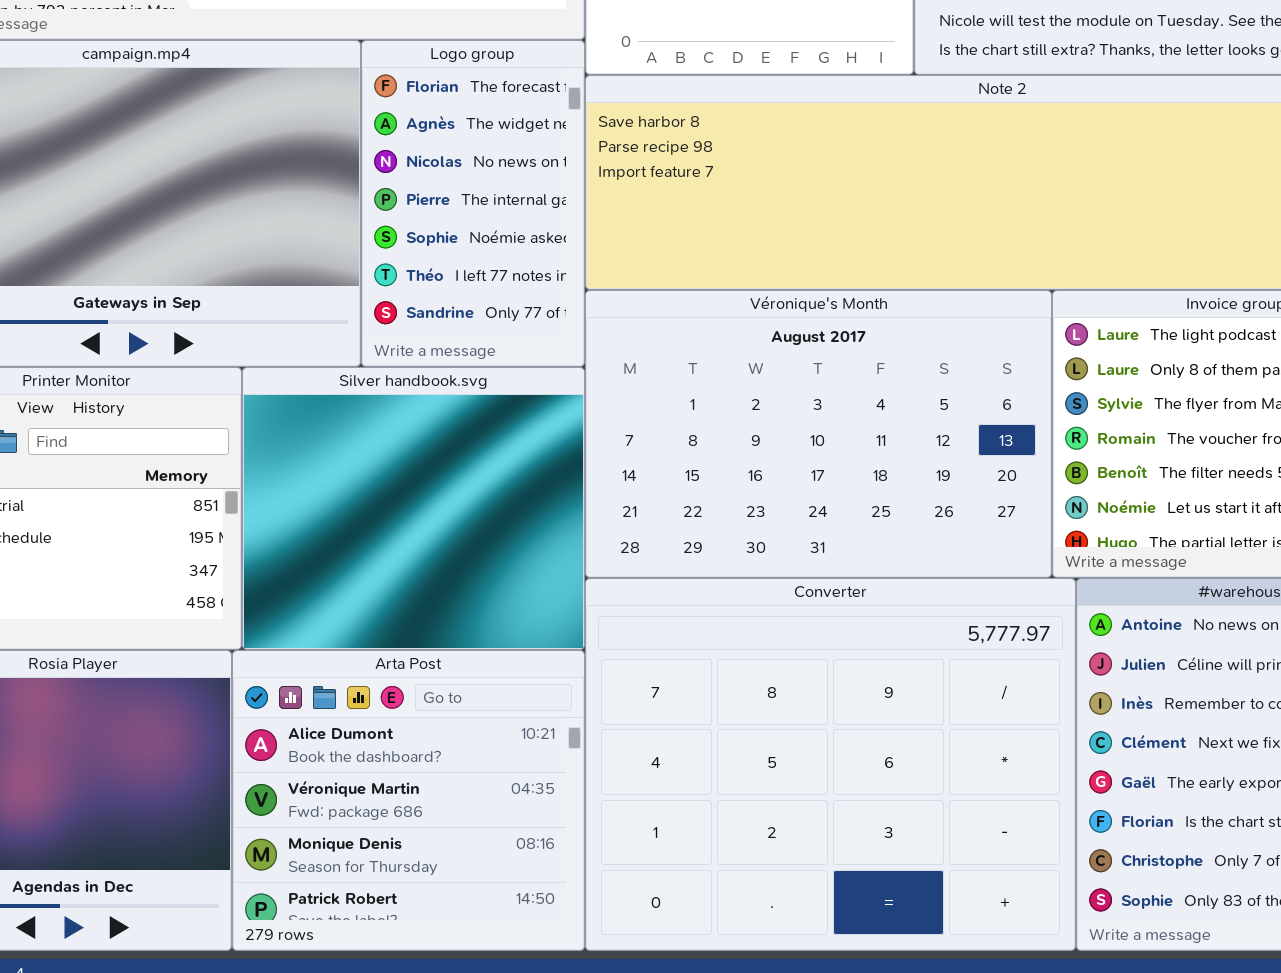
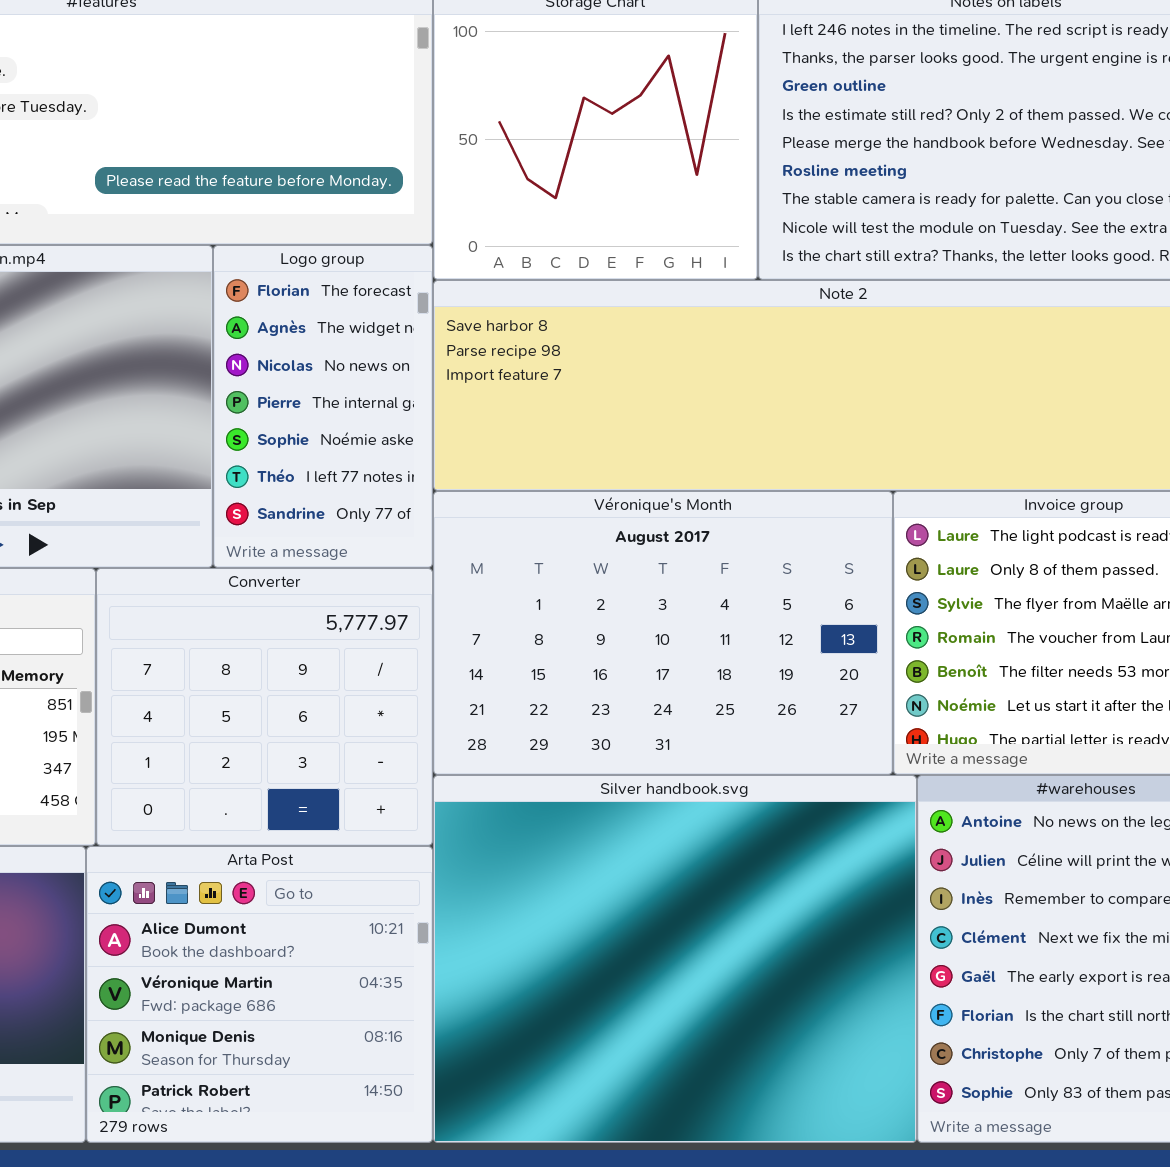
Silver handbook.svg: [242,367,585,650] -> [433,775,917,1143], moved, resized
Converter: [585,578,1076,951] -> [96,568,433,846], moved, resized

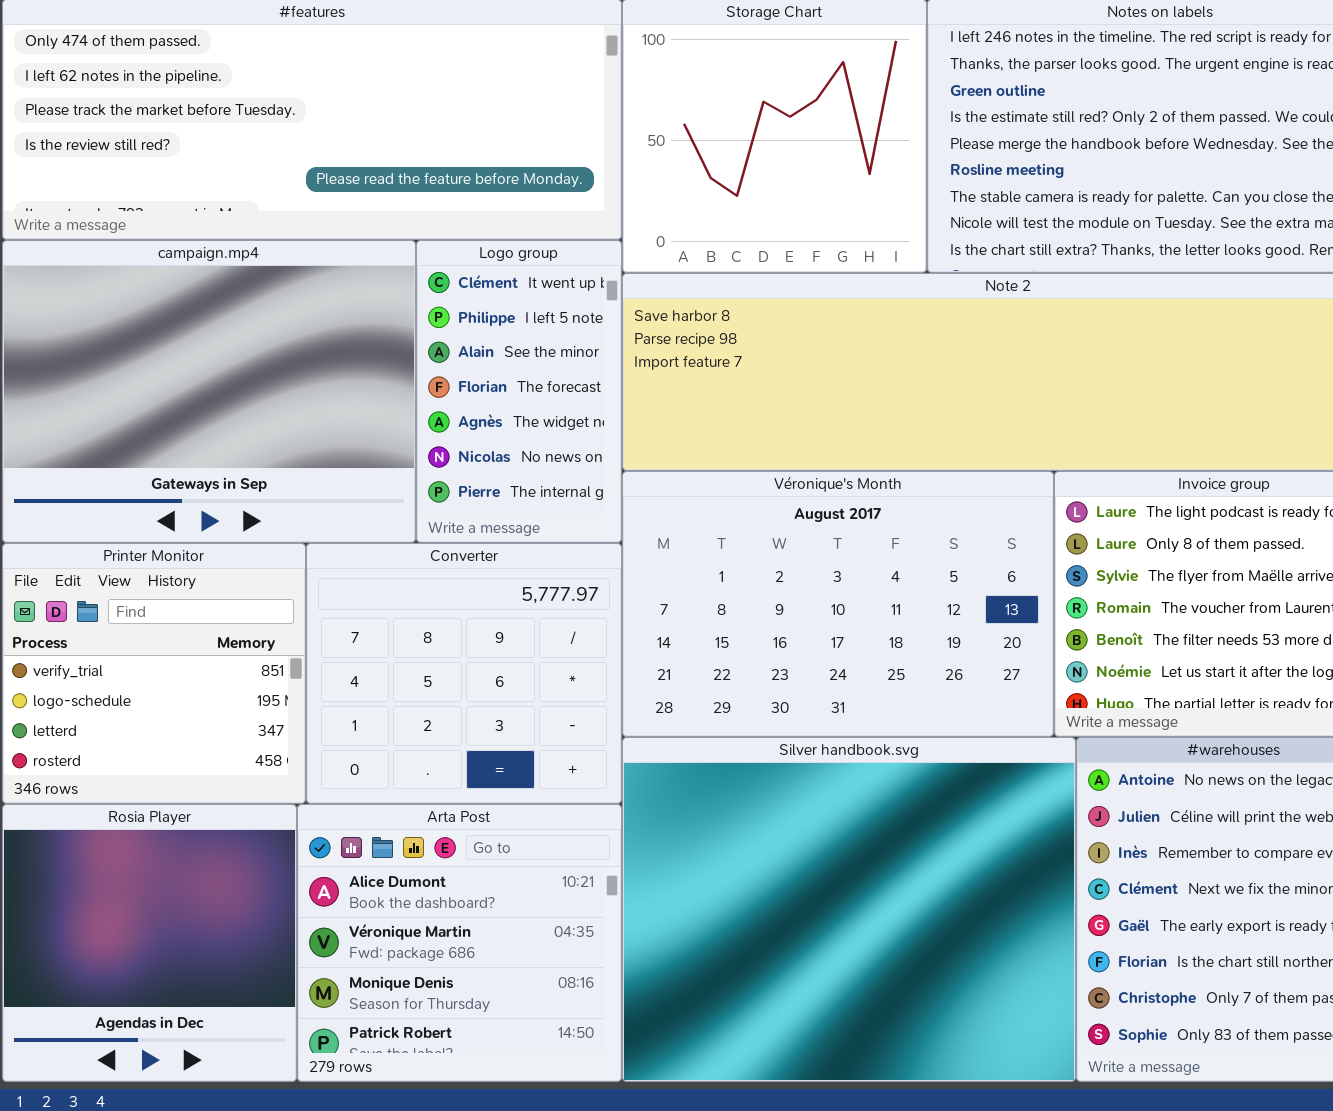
Logo group: [213,245,433,568] -> [416,240,622,543], scrolled up 3 rows

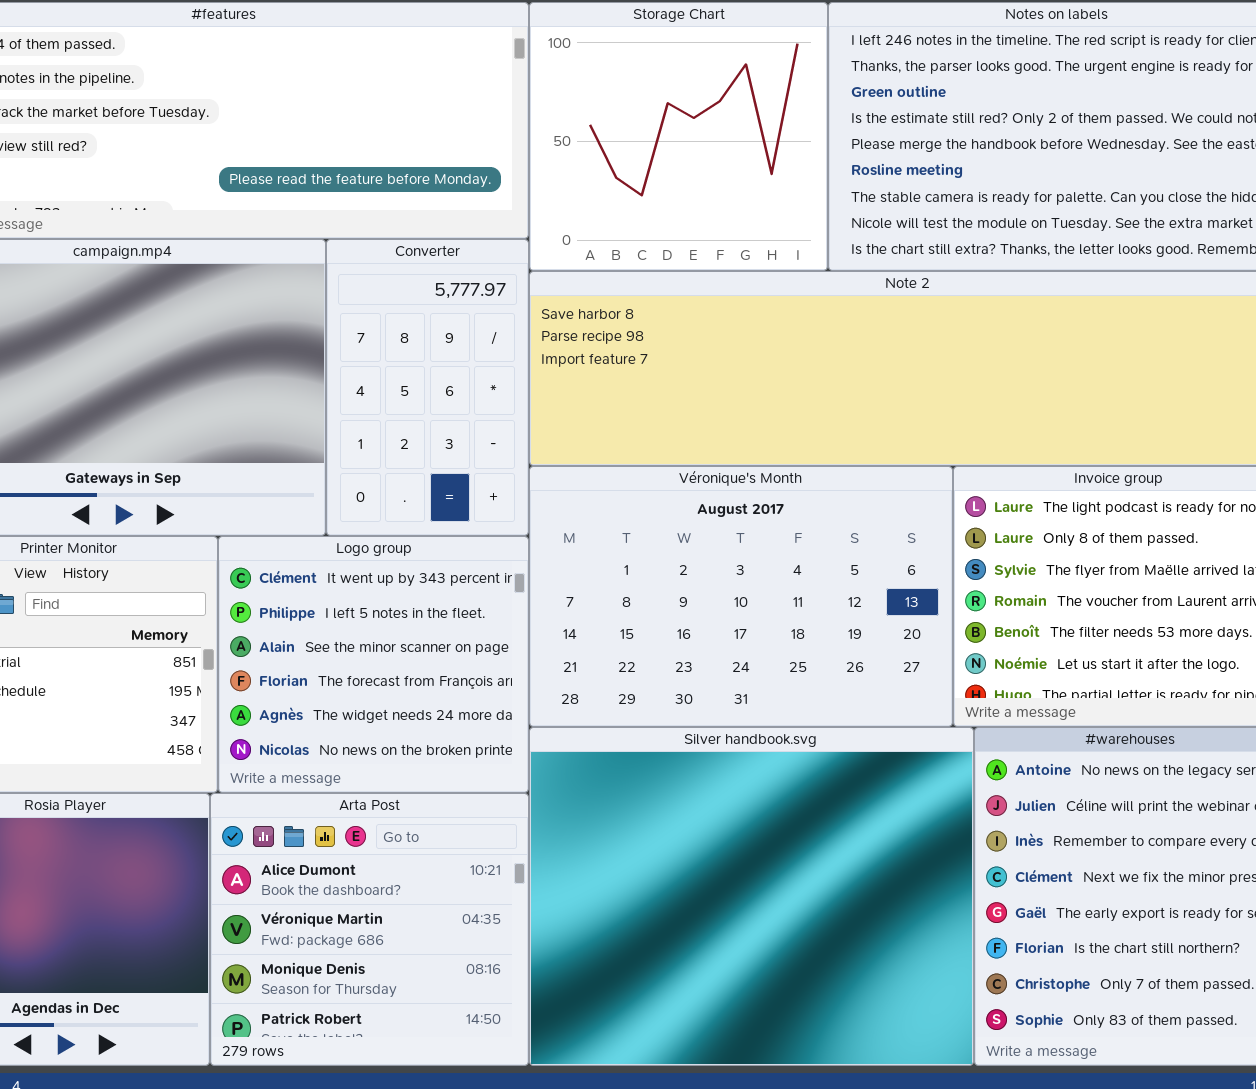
Logo group: [416,240,622,543] -> [218,536,529,793], moved, resized
Converter: [306,543,622,804] -> [326,239,529,536], moved, resized

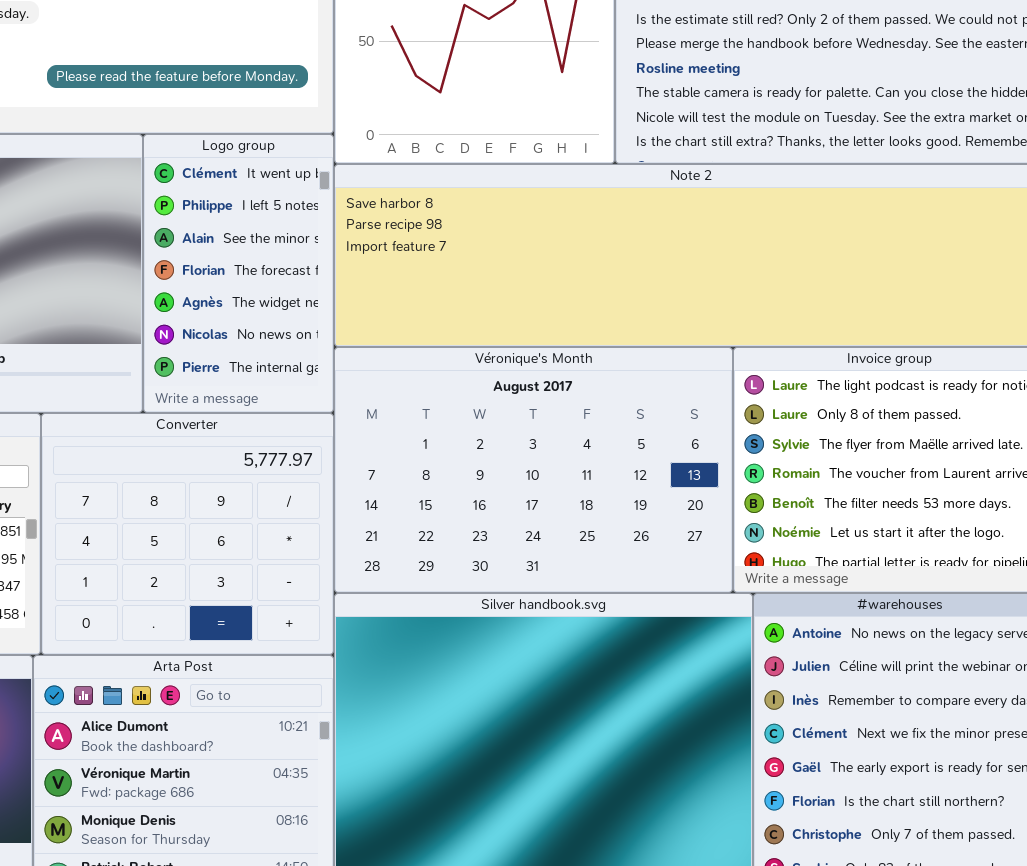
Converter: [326,239,529,536] -> [41,413,334,655], moved, resized
Logo group: [218,536,529,793] -> [143,134,334,413], moved, resized

